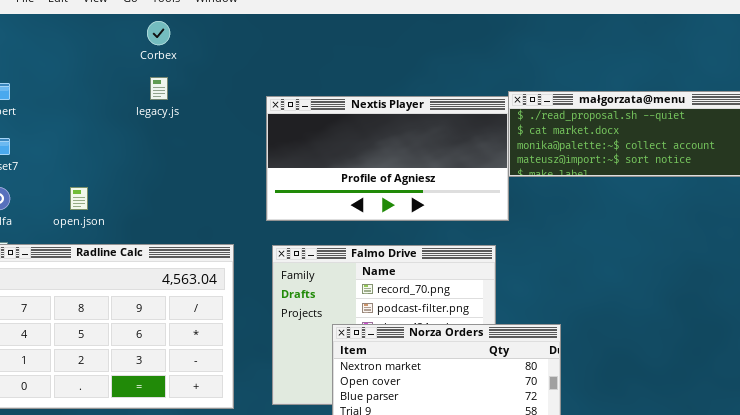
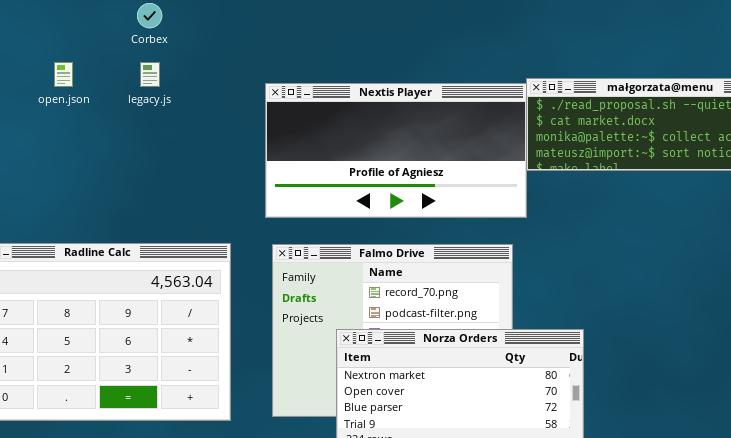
open.json: [70,187,88,210] -> [54,62,73,87], moved

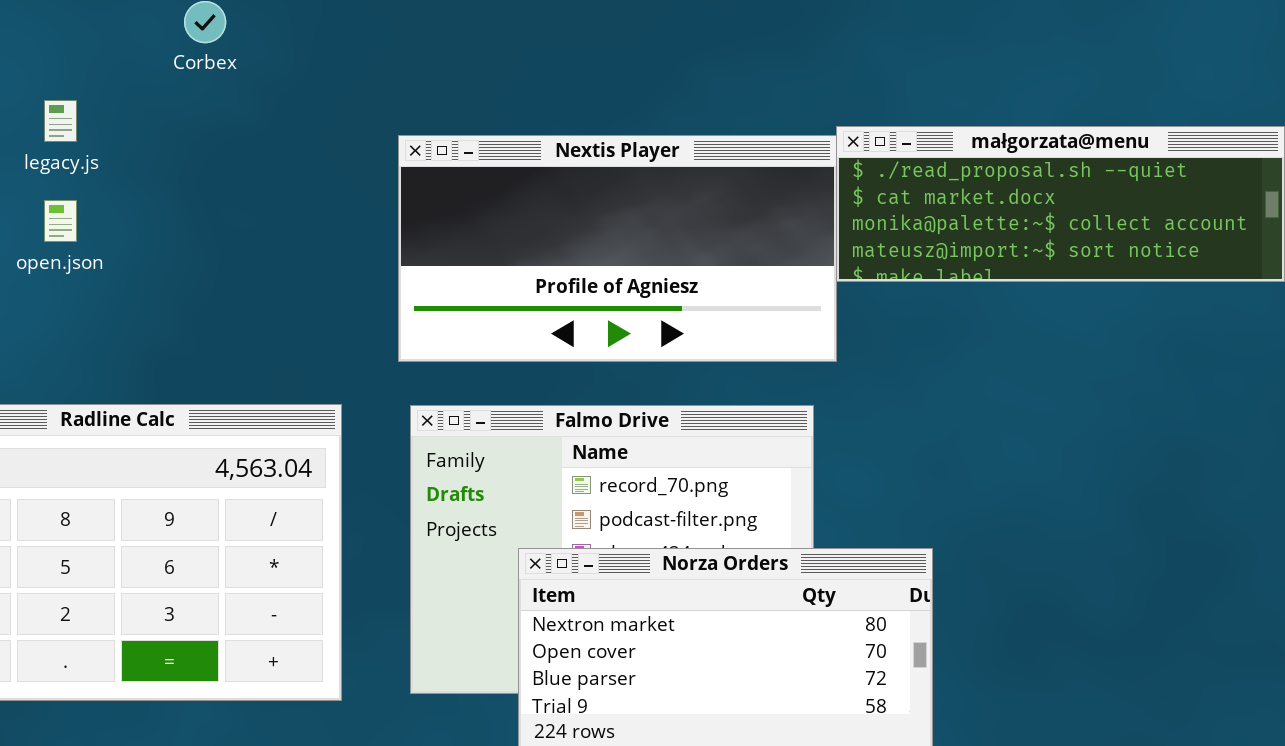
open.json: [54,62,73,87] -> [44,200,77,242], moved
legacy.js: [140,62,160,87] -> [44,100,77,142], moved

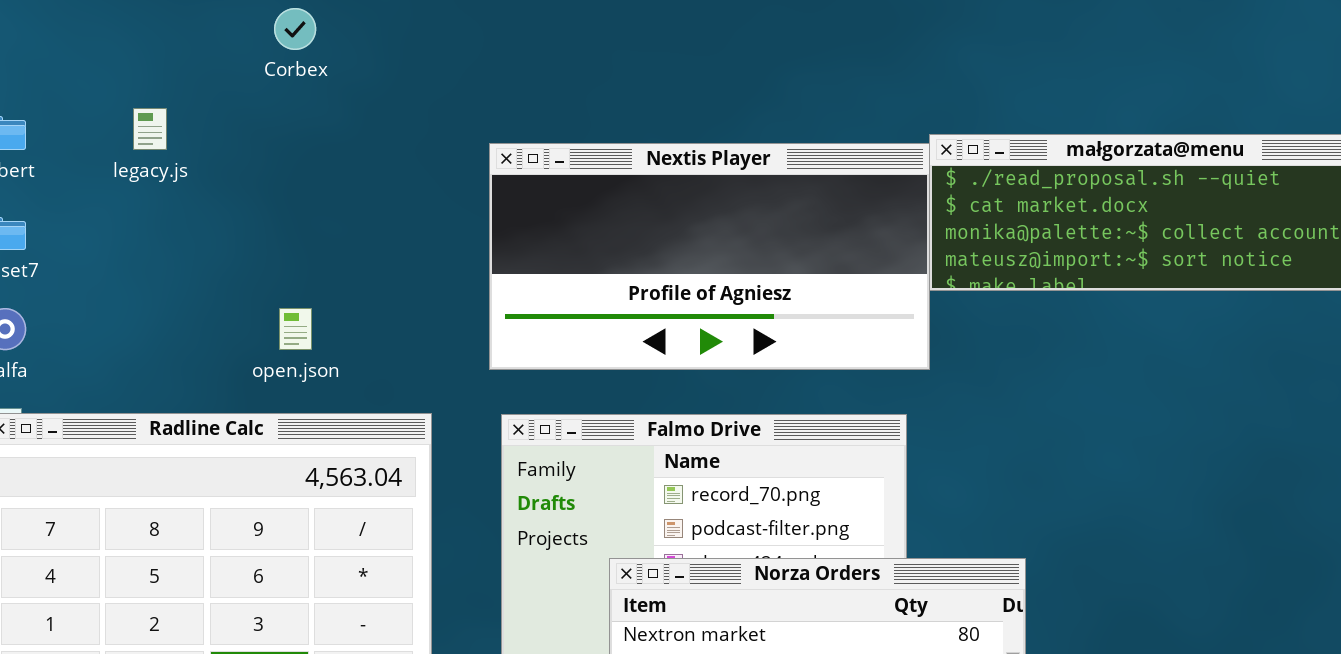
open.json: [44,200,77,242] -> [279,308,312,350], moved

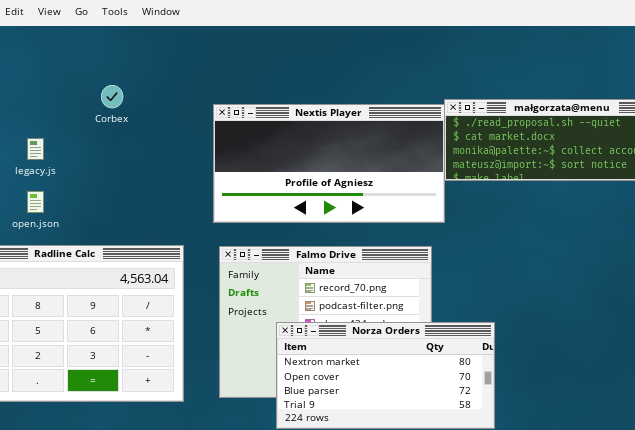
Corbex: [274,8,316,50] -> [101,85,123,108], moved
legacy.js: [133,108,167,150] -> [27,138,44,160], moved
open.json: [279,308,312,350] -> [27,191,44,213], moved

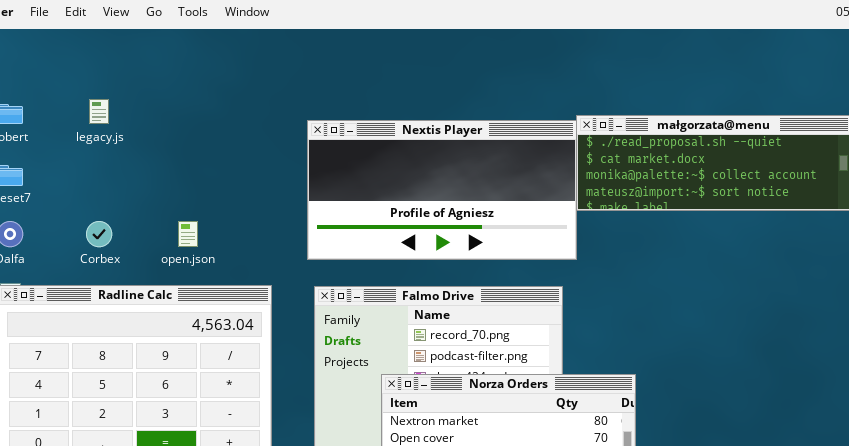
Corbex: [101,85,123,108] -> [86,221,112,247], moved
legacy.js: [27,138,44,160] -> [89,99,109,124], moved
open.json: [27,191,44,213] -> [178,221,198,247], moved

